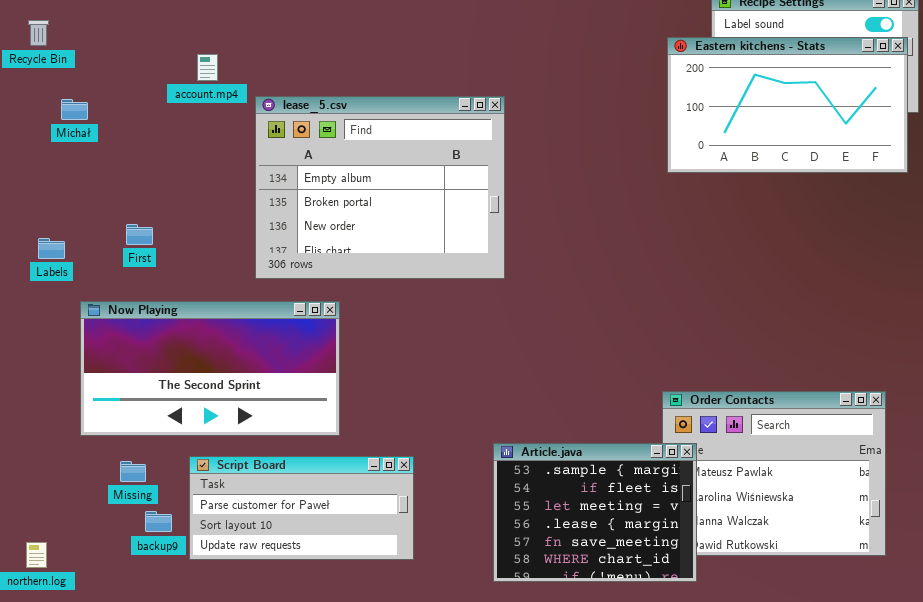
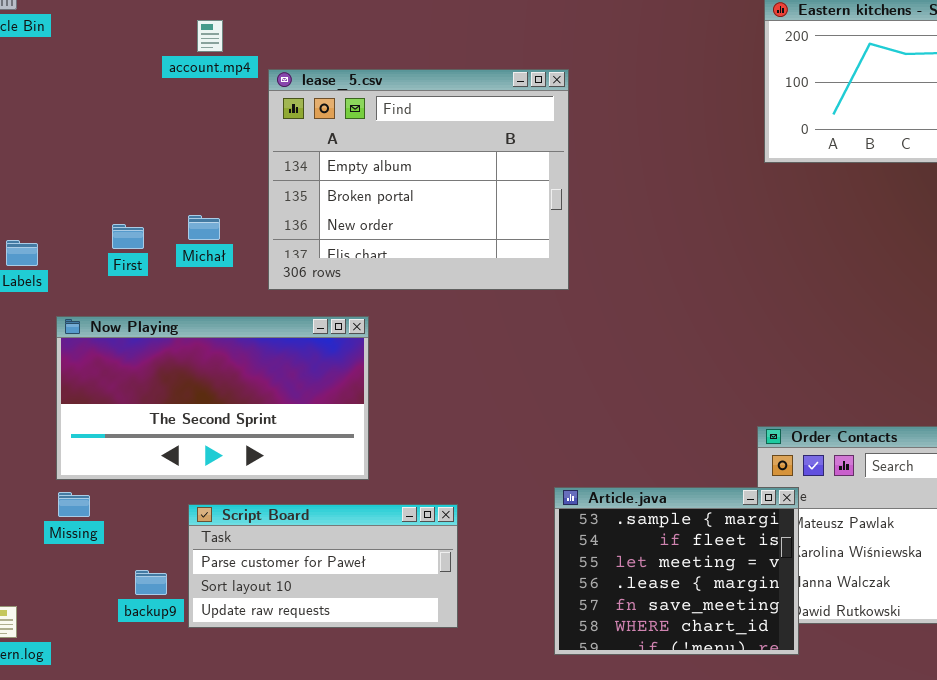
Michał: [61,99,88,120] -> [188,215,220,240], moved
Missing: [120,461,146,482] -> [58,492,90,517], moved

